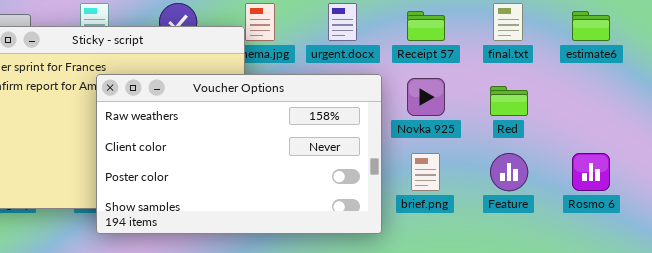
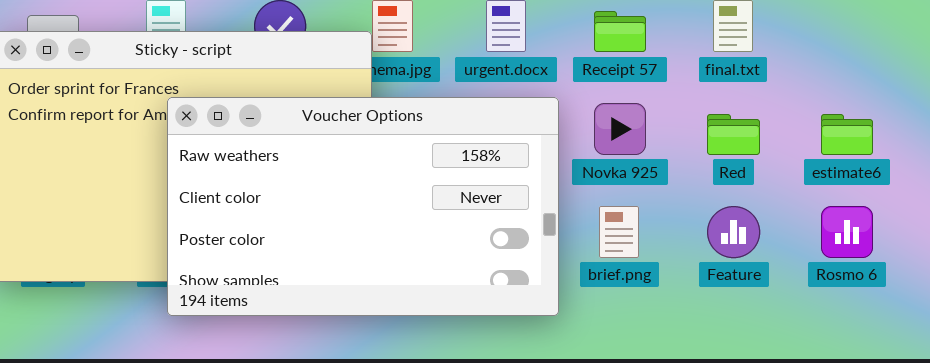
estimate6: [572,11,610,41] -> [821,114,873,155], moved

